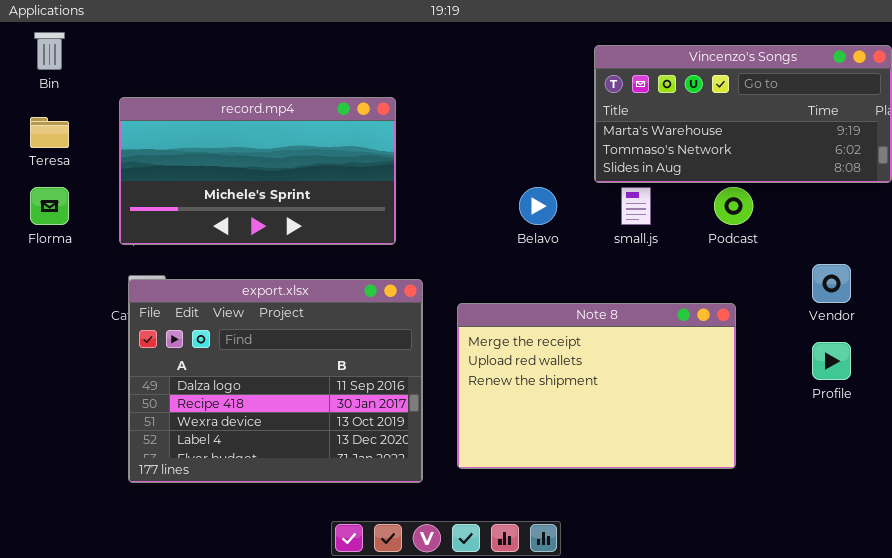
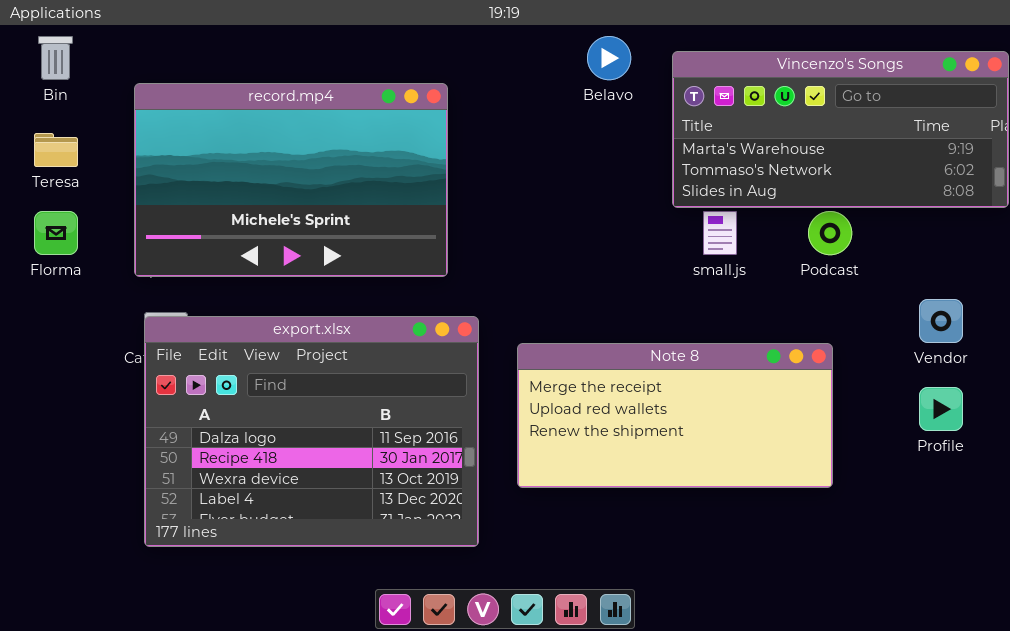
record.mp4: [119,97,396,245] -> [134,83,448,277], resized
Belavo: [519,187,557,225] -> [587,36,631,80], moved
Note 8: [457,303,736,469] -> [517,343,833,488], resized

